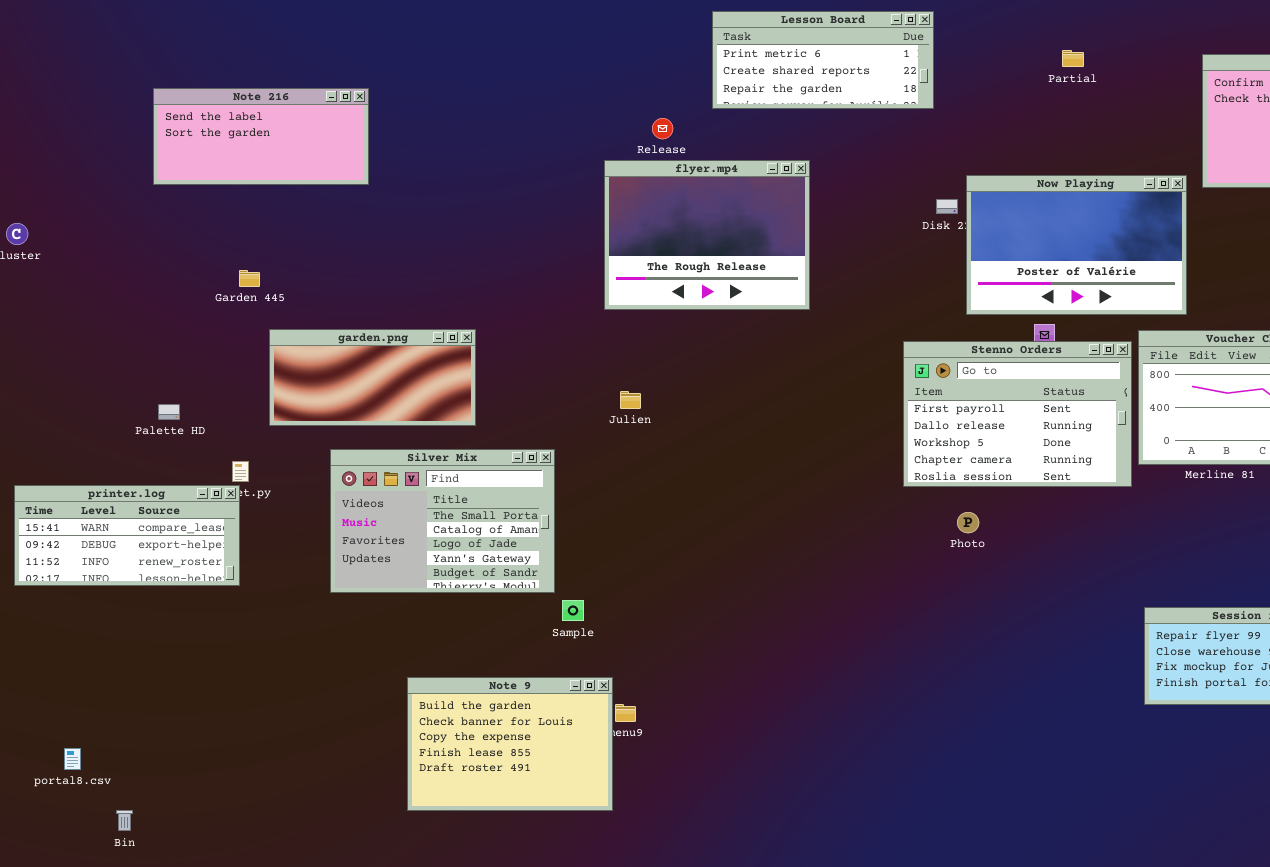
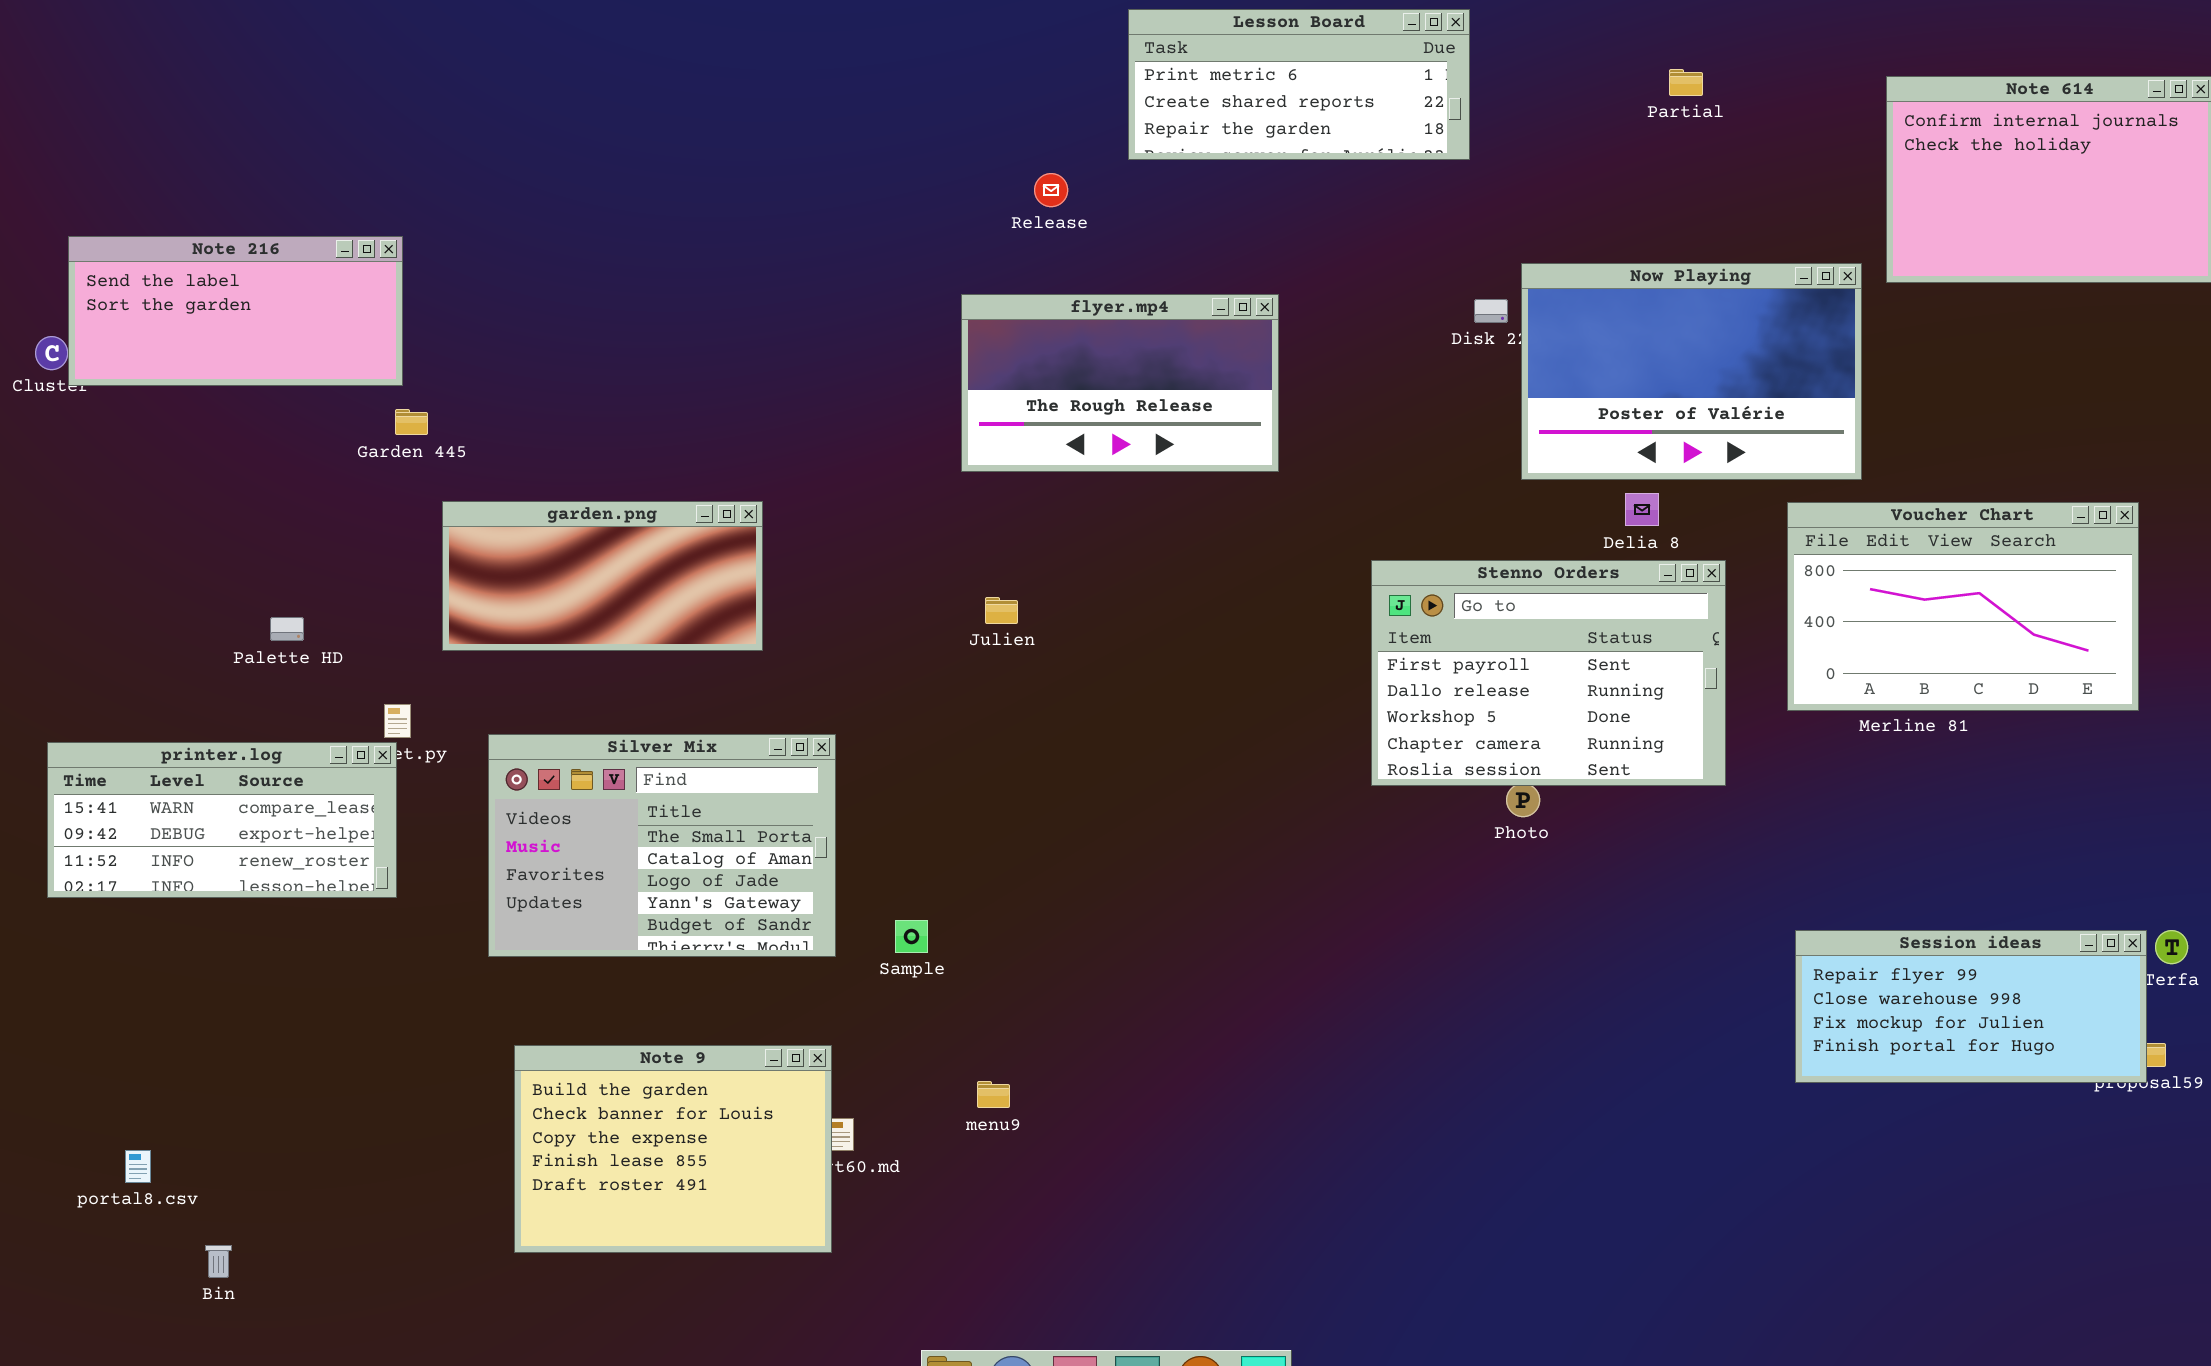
Note 216: [153,88,369,185] -> [68,236,403,386], moved
flyer.mp4: [604,160,810,310] -> [961,294,1279,472], resized
Stenno Orders: [903,341,1132,487] -> [1371,560,1726,786], moved
Silver Mix: [330,449,555,593] -> [488,734,836,957], moved
Note 9: [407,677,613,811] -> [514,1045,832,1253], moved

